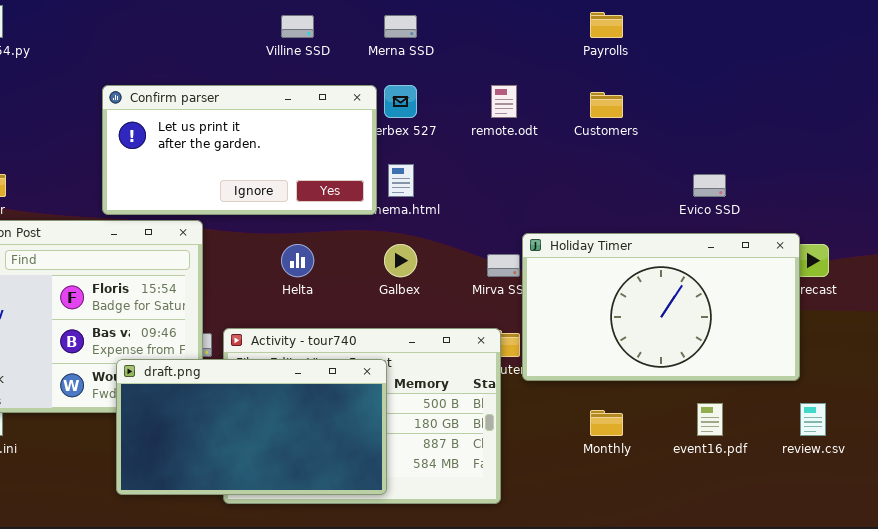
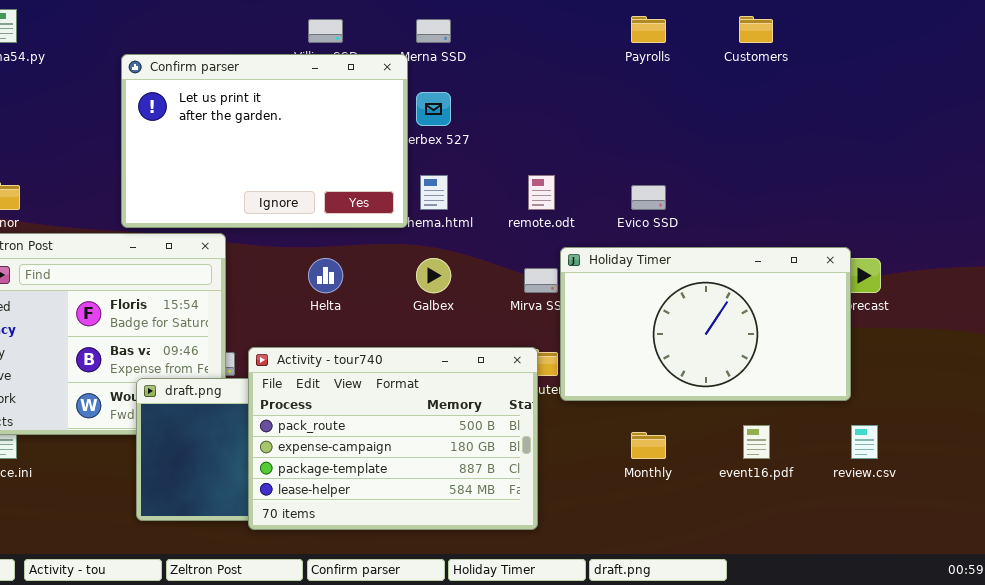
Confirm parser: [102,85,377,215] -> [121,54,408,228], resized
remote.odt: [491,85,517,118] -> [528,175,555,210], moved
Customers: [590,92,623,118] -> [739,16,773,43], moved
Evico SSD: [693,174,726,197] -> [631,185,666,210], moved
Activity - tour740: [223,328,501,504] -> [248,347,538,530], raised

